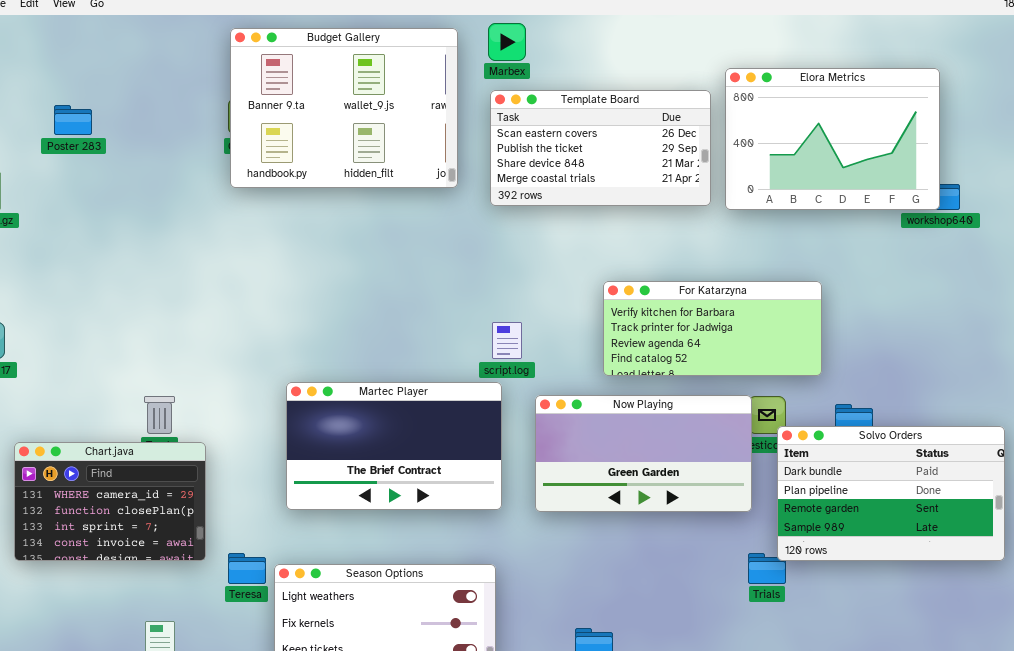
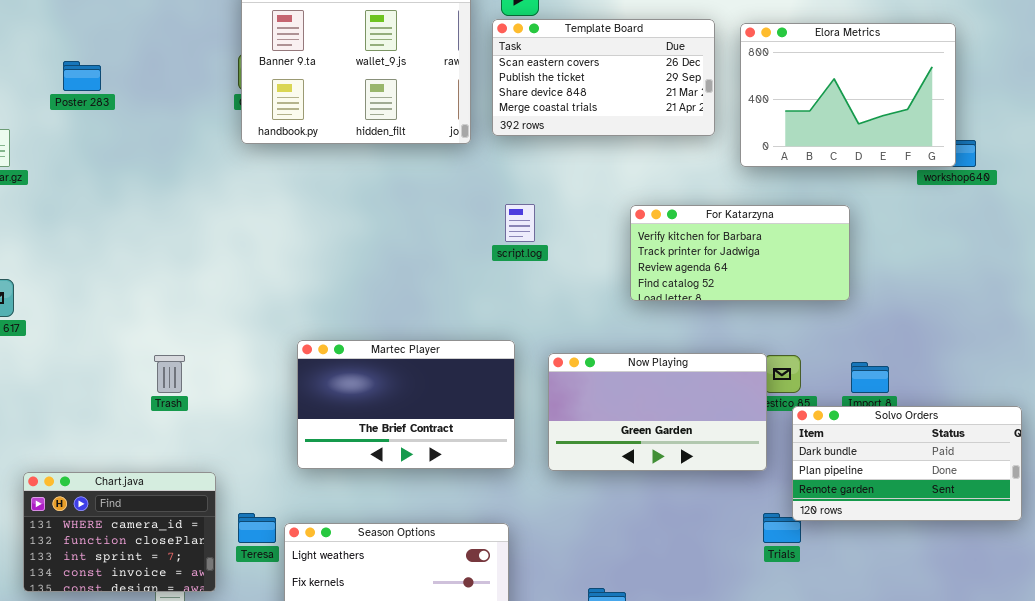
Template Board: [490,90,711,206] -> [492,19,715,136], moved
For Katarzyna: [603,281,822,376] -> [630,205,850,301], moved
script.log: [492,322,522,359] -> [505,204,535,242], moved
Solvo Orders: [777,426,1005,561] -> [792,406,1022,521], resized
Chart.java: [14,442,206,561] -> [23,472,216,592], moved

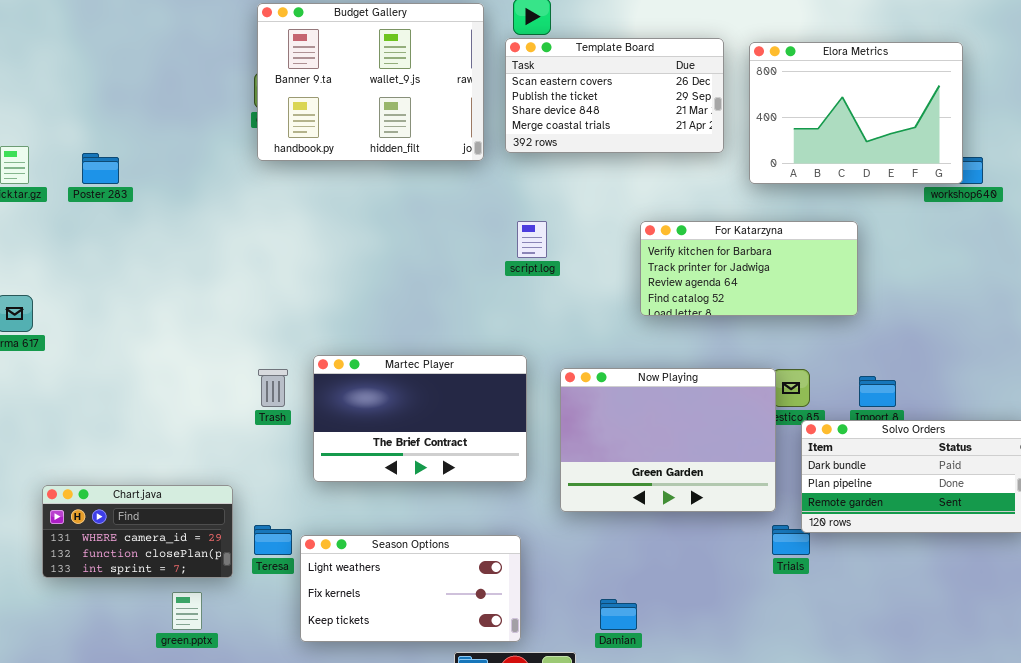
Poster 283: [63,61,101,91] -> [82,153,119,184], moved
Now Playing: [548,353,767,471] -> [560,368,776,512], resized
Trash: [154,355,185,393] -> [258,369,288,407], moved
Chart.java: [23,472,216,592] -> [42,485,233,578], resized

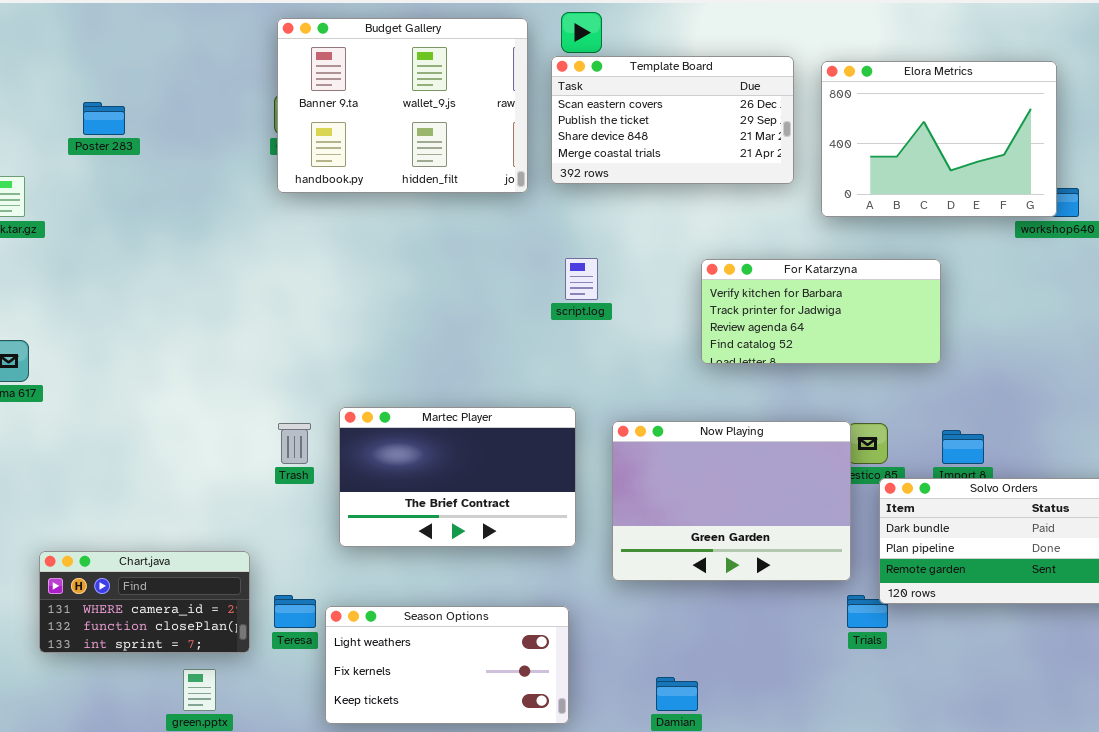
Poster 283: [82,153,119,184] -> [83,102,125,135], moved

